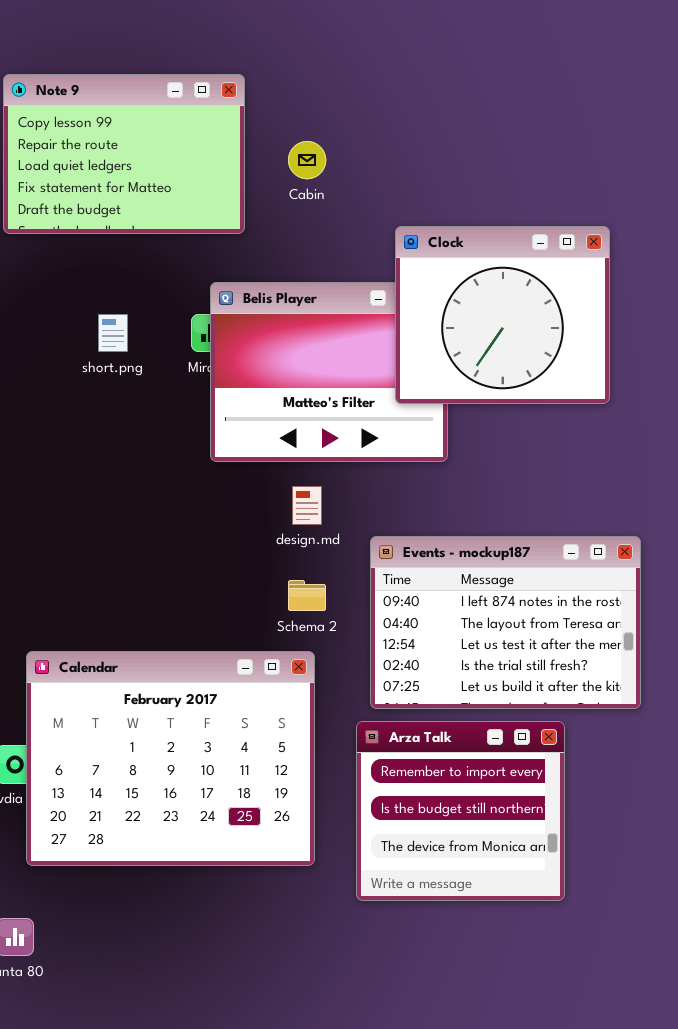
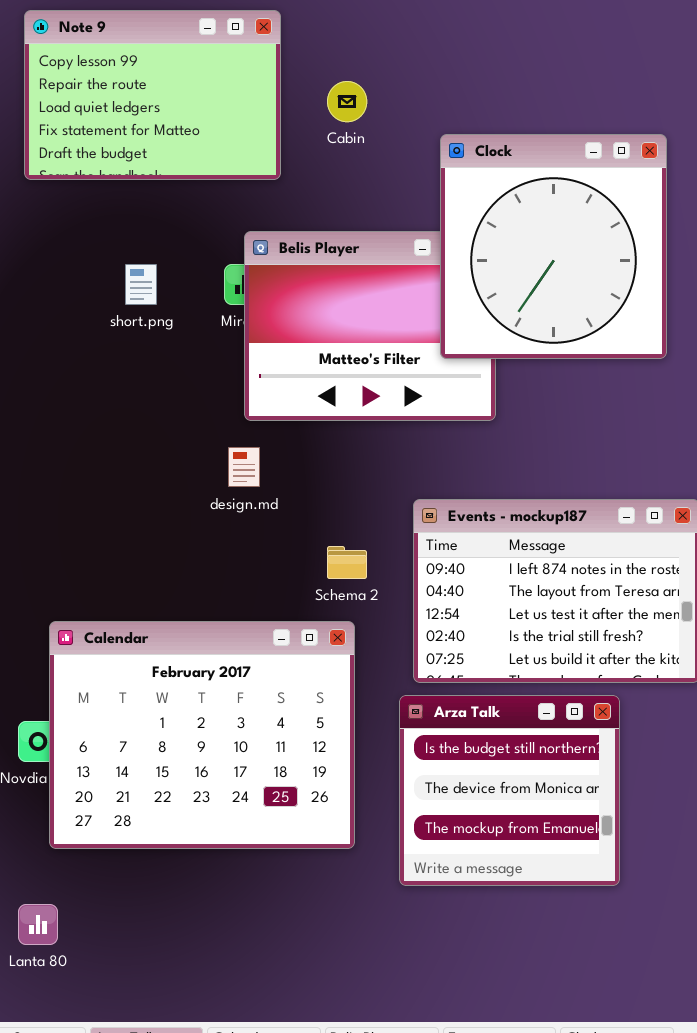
Clock: [395,226,610,404] -> [440,134,667,359], resized
design.md: [292,486,322,525] -> [228,447,260,487], moved
Arza Talk: [356,721,565,901] -> [399,695,620,886], scrolled down 1 row

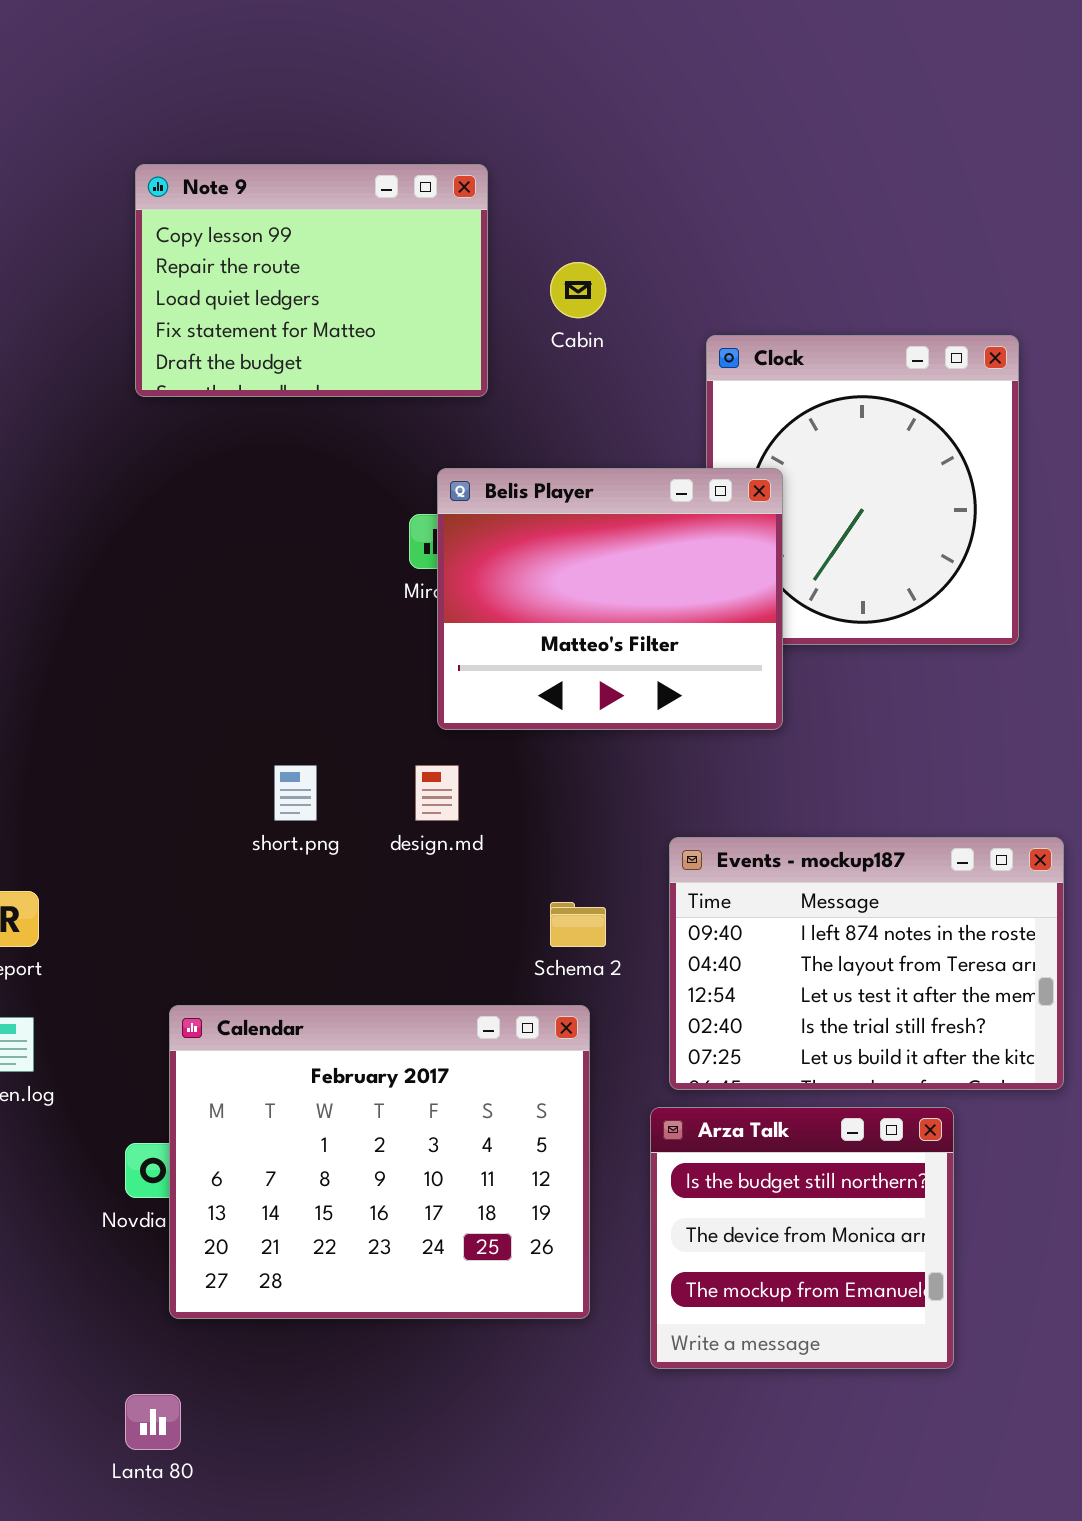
Belis Player: [244,231,496,421] -> [437,468,783,730], raised
short.png: [125,264,157,305] -> [274,765,317,821], moved

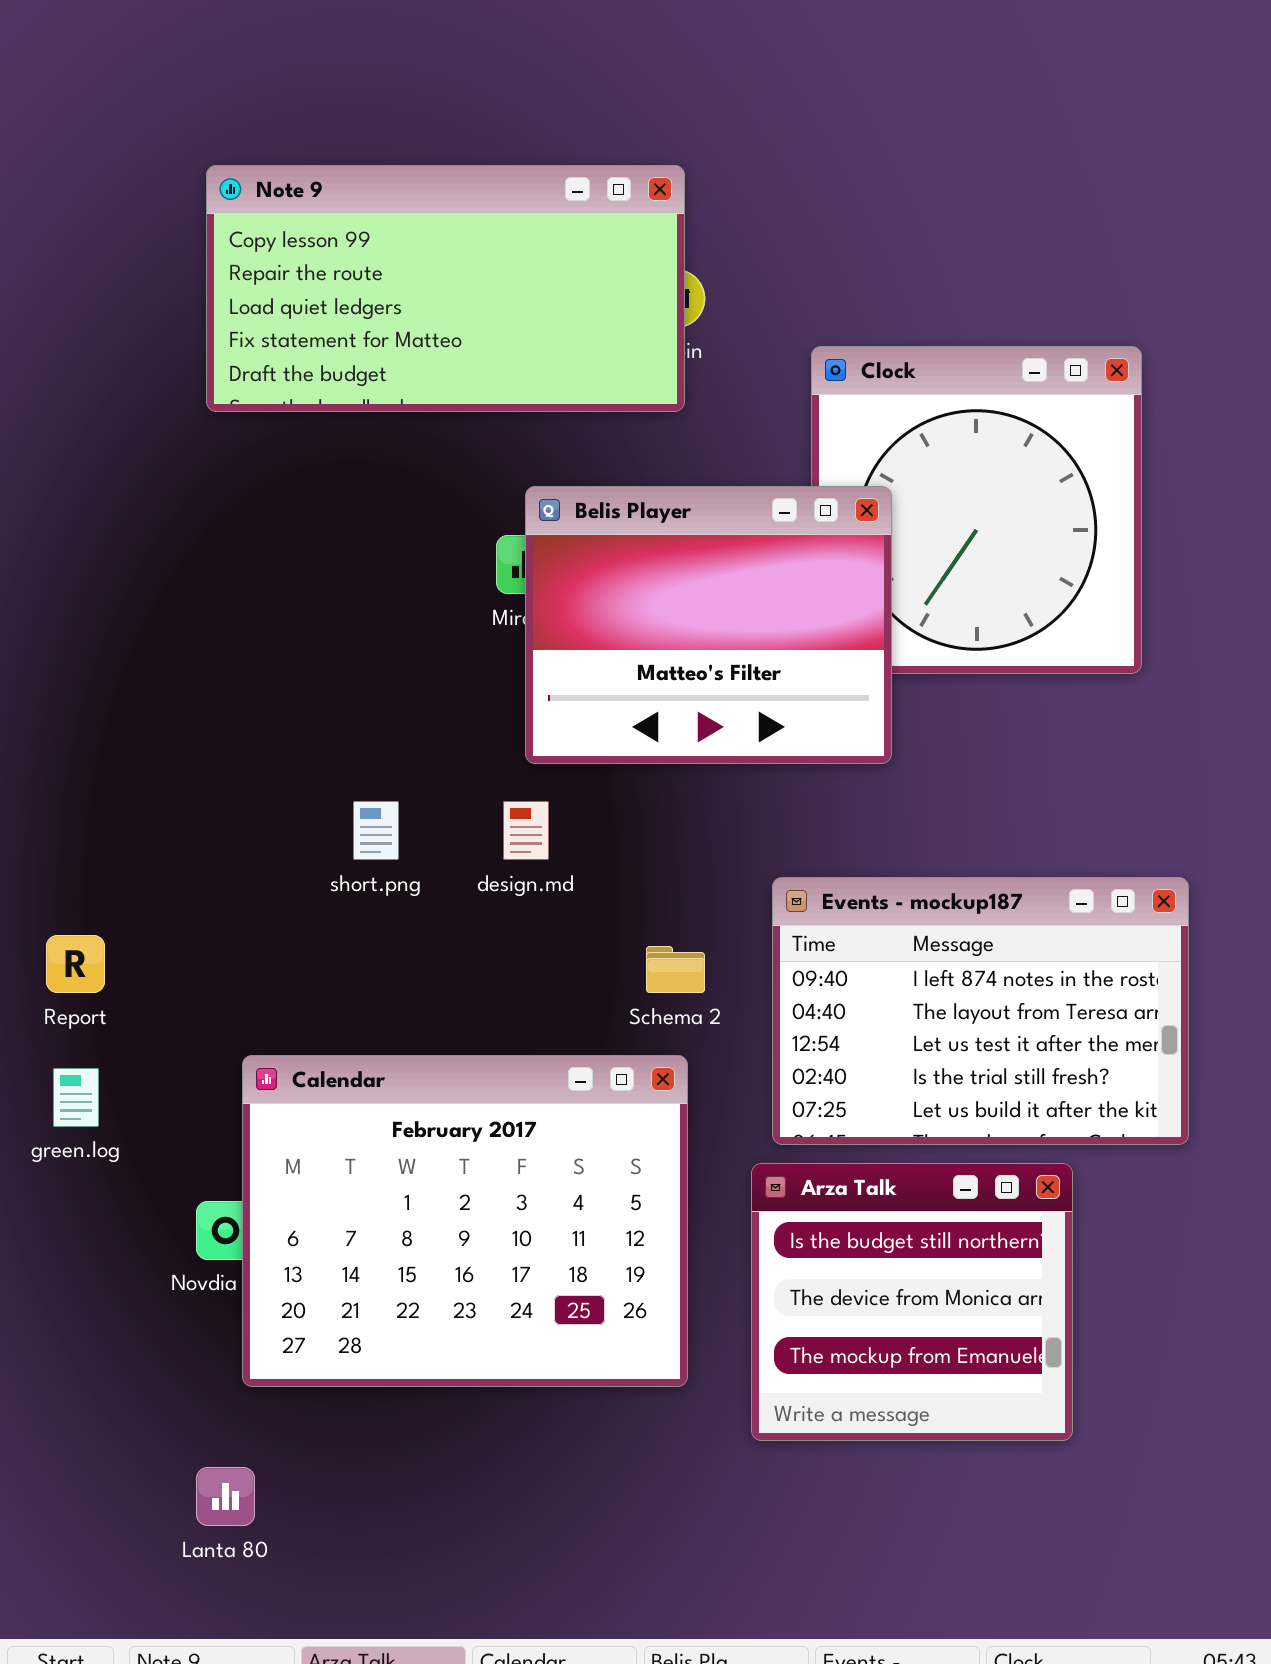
Note 9: [135,164,488,397] -> [206,165,685,412], resized

